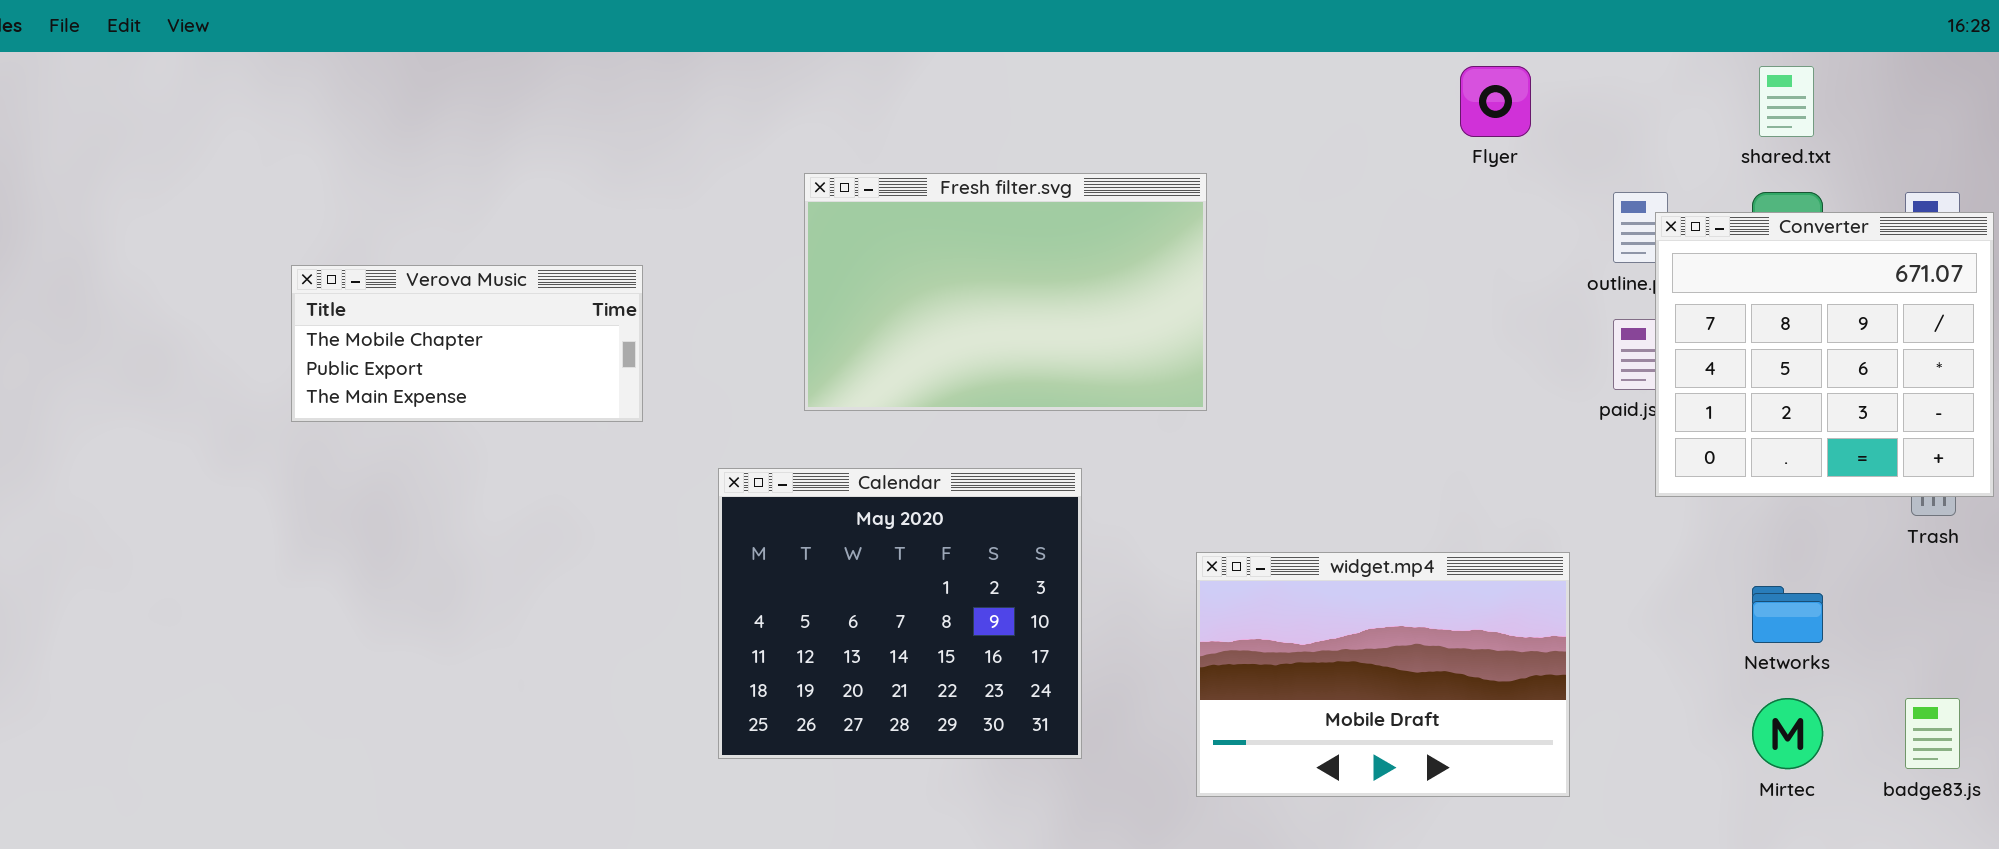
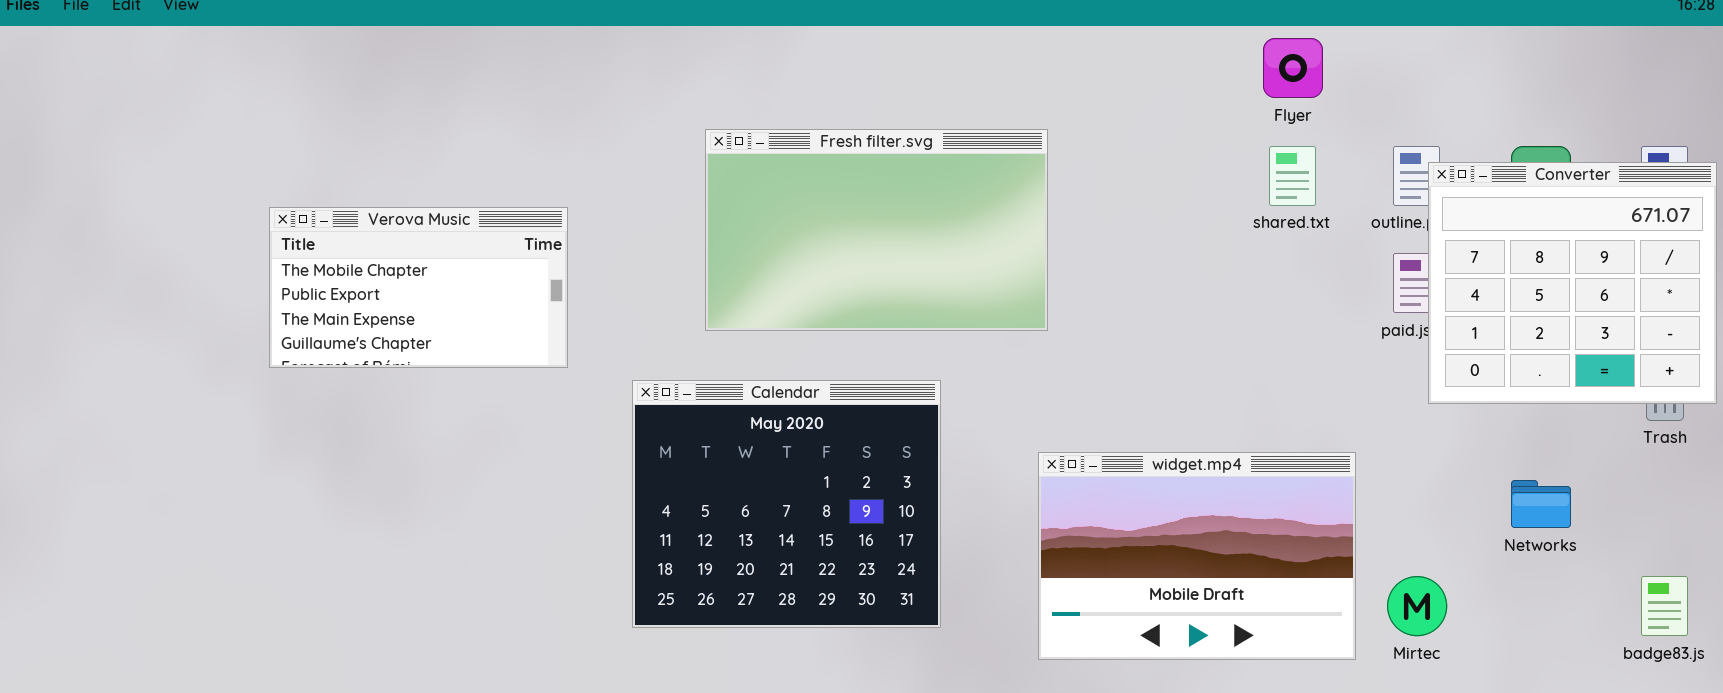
shared.txt: [1759,66,1814,137] -> [1269,146,1316,206], moved
Verova Music: [291,265,643,422] -> [269,207,568,368], resized
Mirtec: [1752,698,1823,769] -> [1387,576,1447,636], moved

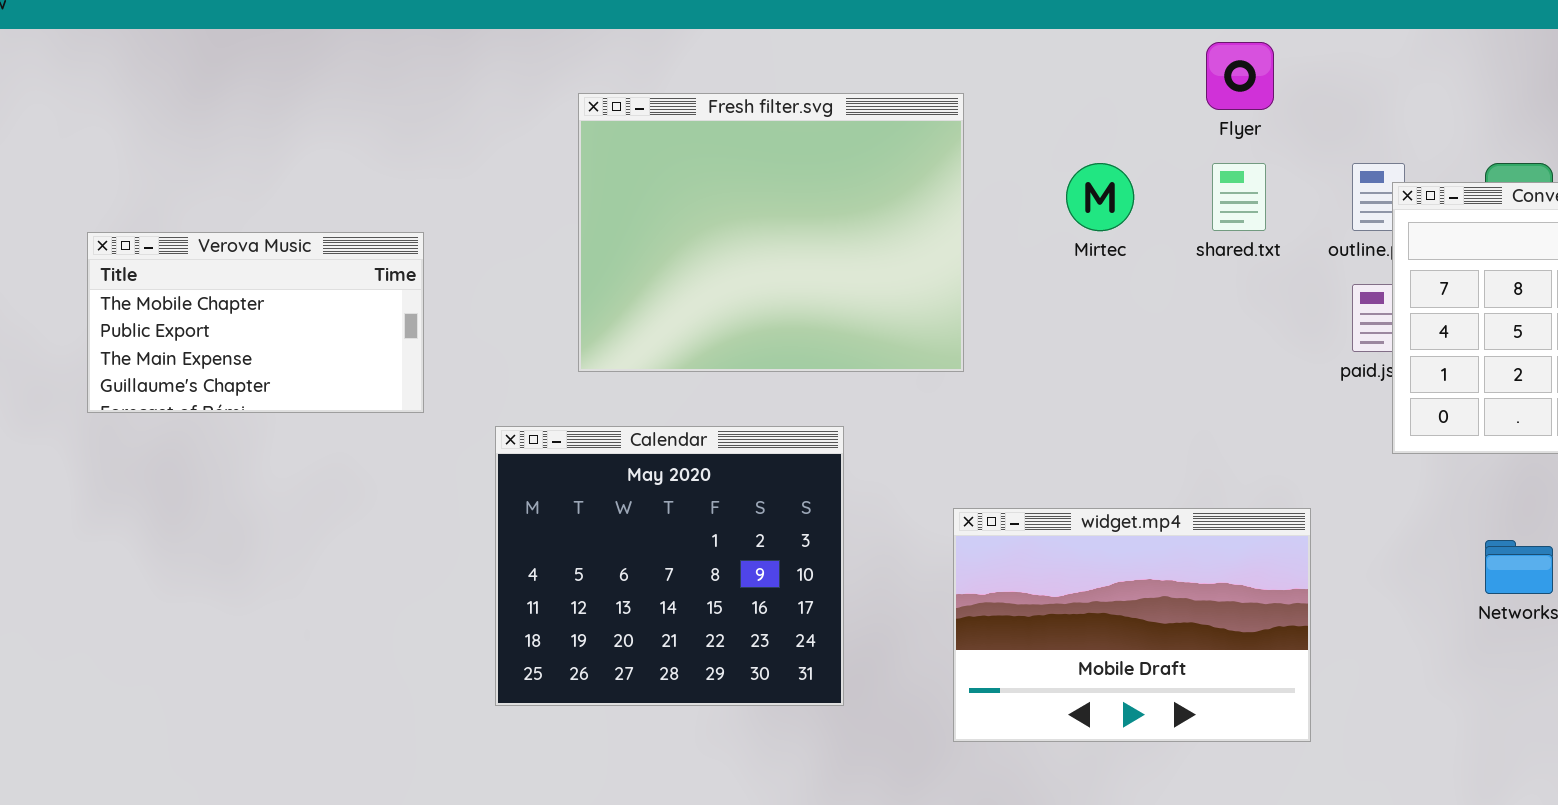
Fresh filter.svg: [705,129,1048,331] -> [578,93,964,372], resized
Mirtec: [1387,576,1447,636] -> [1066,163,1134,231], moved

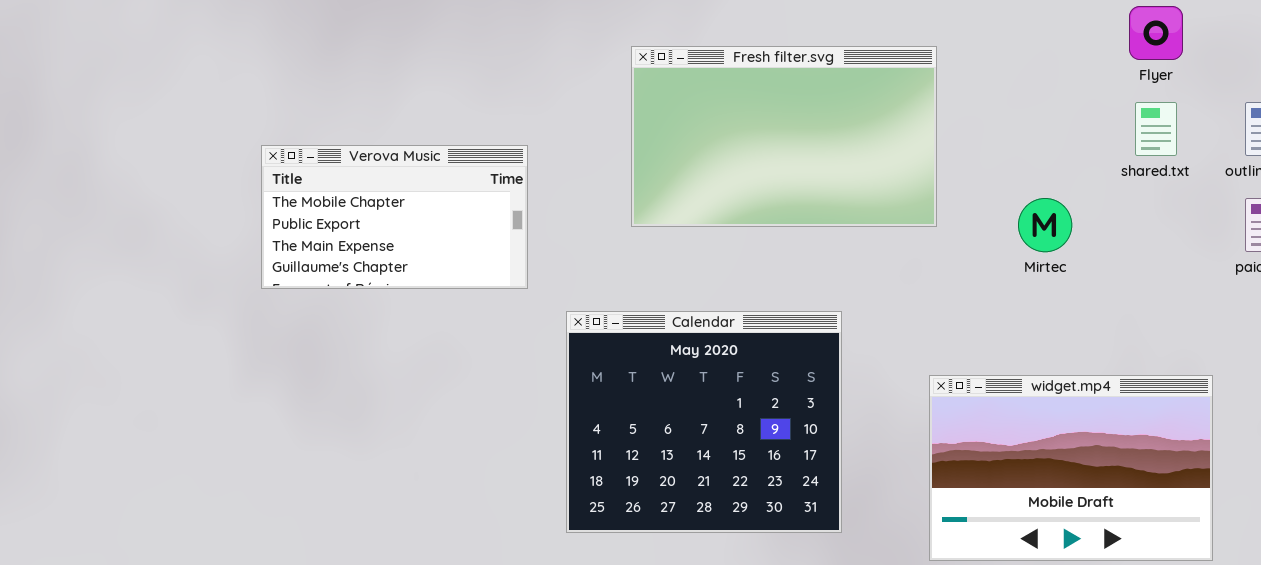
Fresh filter.svg: [578,93,964,372] -> [631,46,937,227], resized
Mirtec: [1066,163,1134,231] -> [1018,198,1072,252], moved
Verova Music: [87,232,424,413] -> [261,145,528,289], moved

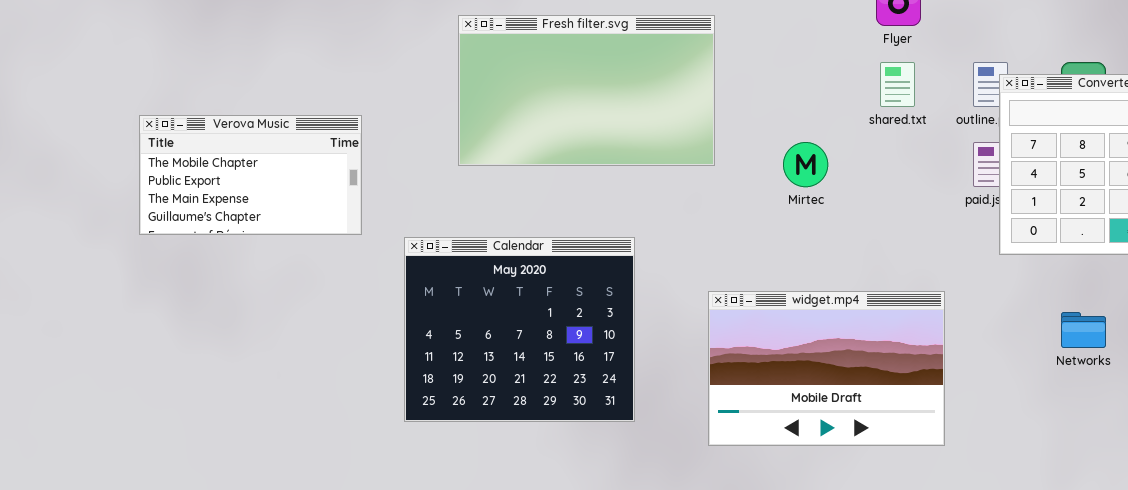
Verova Music: [261,145,528,289] -> [139,115,362,235], moved

